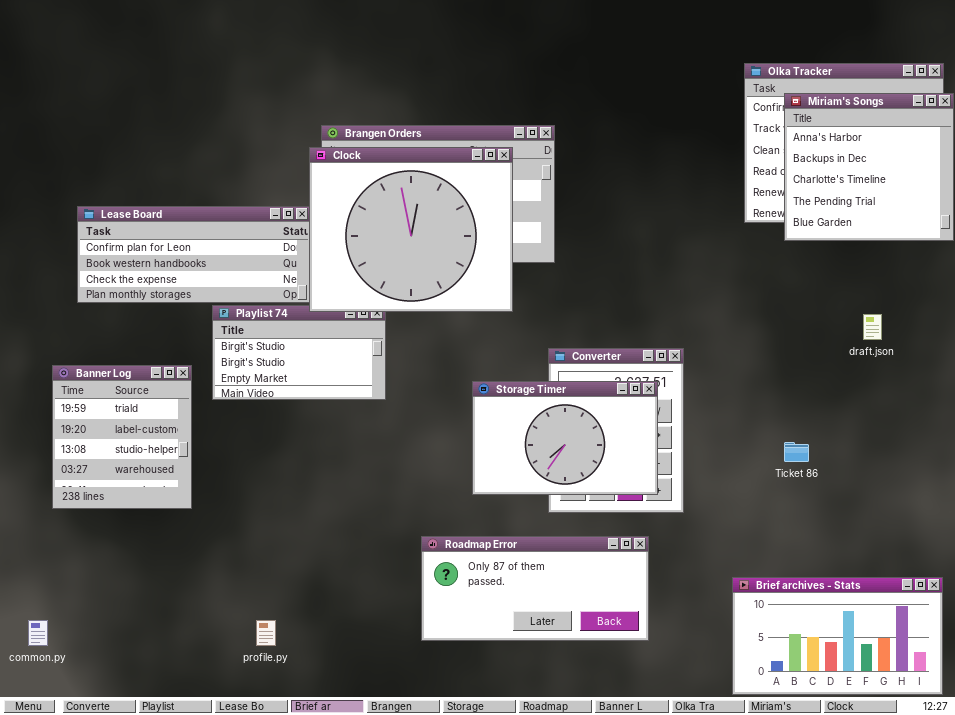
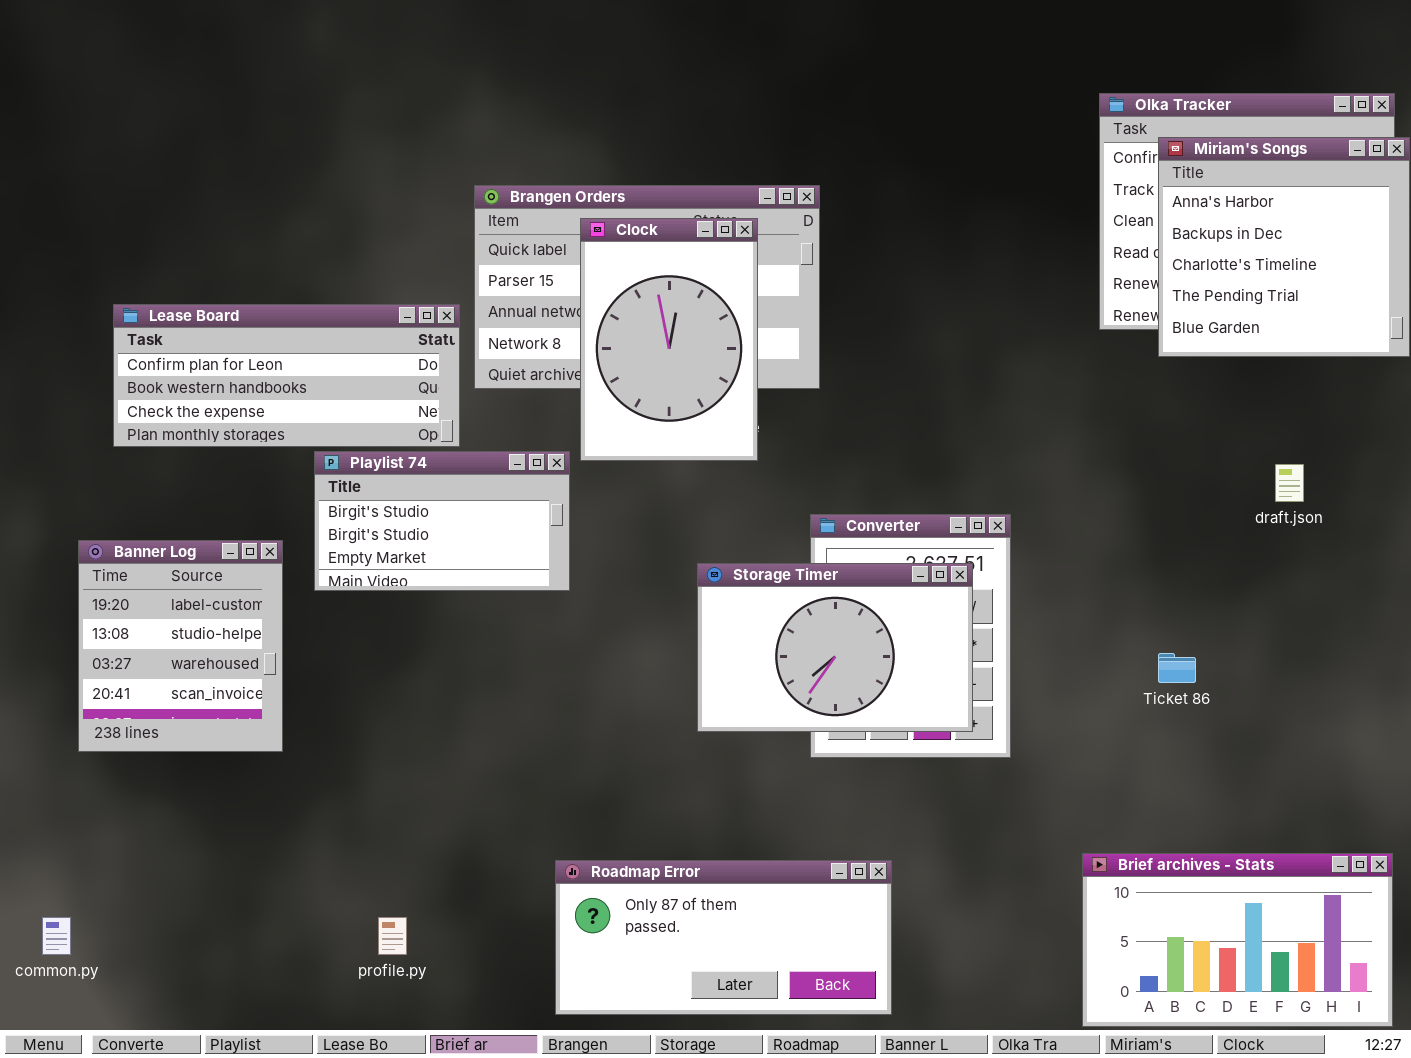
Clock: [309,147,513,312] -> [580,218,758,461], resized
Banner Log: [52,365,192,509] -> [78,540,283,752], scrolled down 1 row
Roadmap Error: [421,536,649,641] -> [555,860,892,1015], moved

